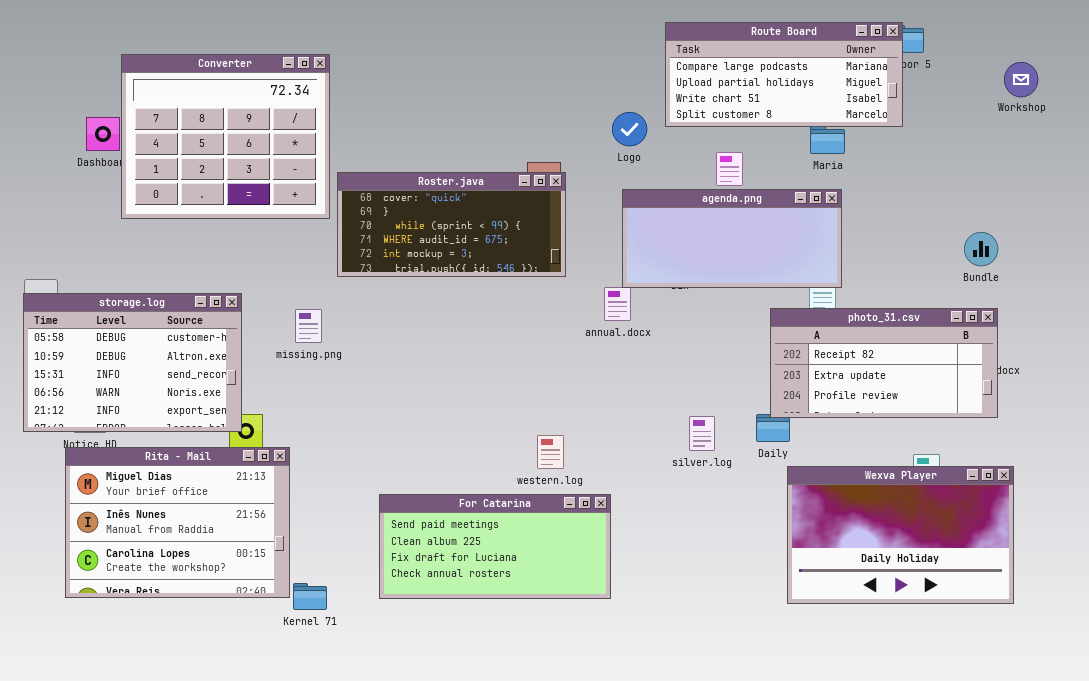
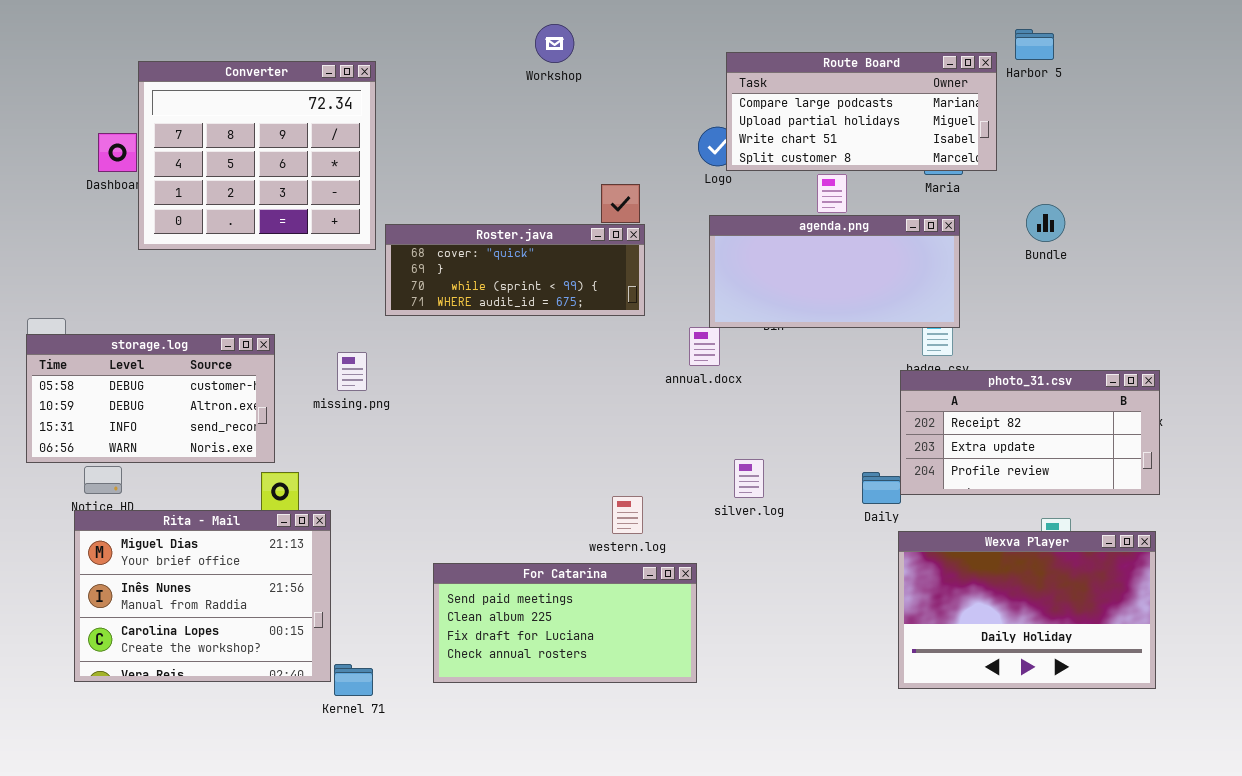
Route Board: [665,22,903,127] -> [726,52,997,171], moved
Workshop: [1004,62,1038,97] -> [535,24,574,63], moved
Roster.java: [337,172,566,277] -> [385,224,645,316], resized
Bundle: [964,232,998,266] -> [1026,204,1065,242], moved
storage.log: [23,293,242,432] -> [26,334,275,463], resized
photo_31.csv: [770,308,998,418] -> [900,370,1160,495], moved
silver.log: [689,416,715,451] -> [734,459,764,498], moved

